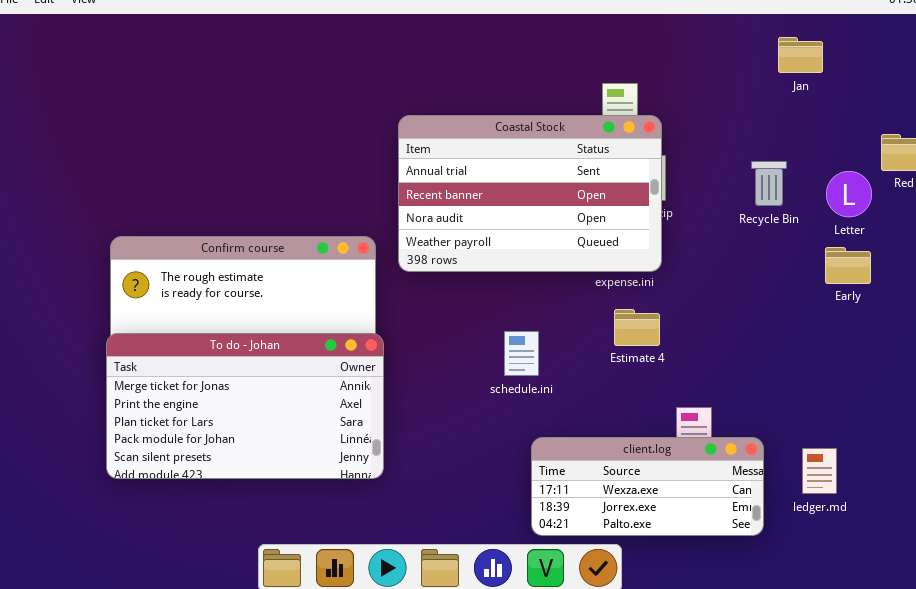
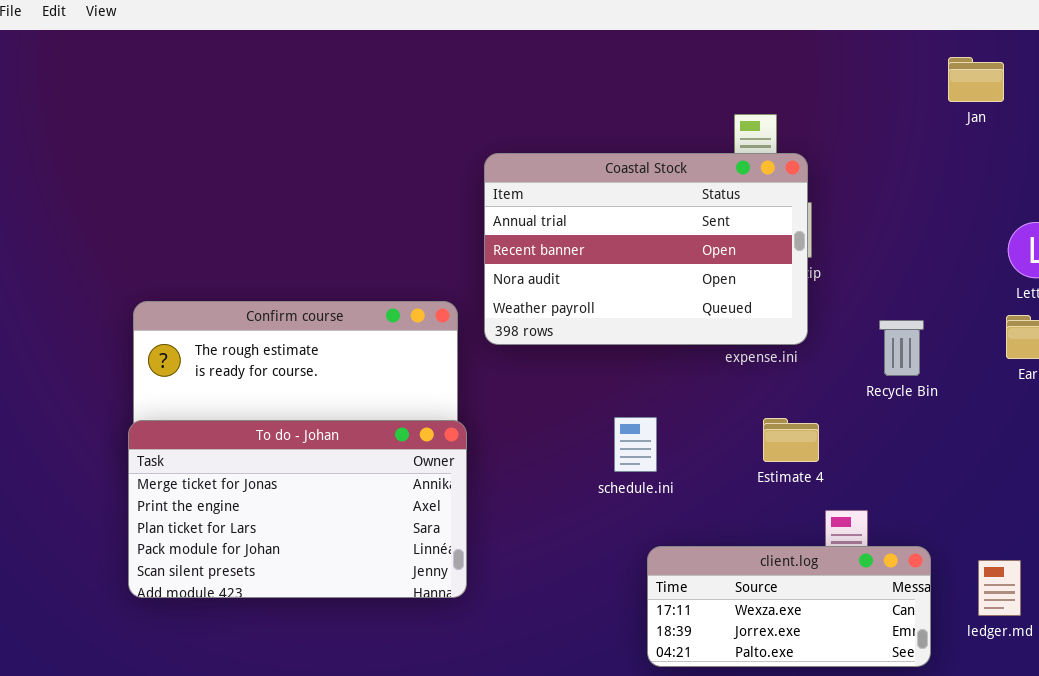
Recycle Bin: [751,161,787,206] -> [879,320,924,376], moved
Estimate 4: [614,309,660,346] -> [763,418,819,462], moved

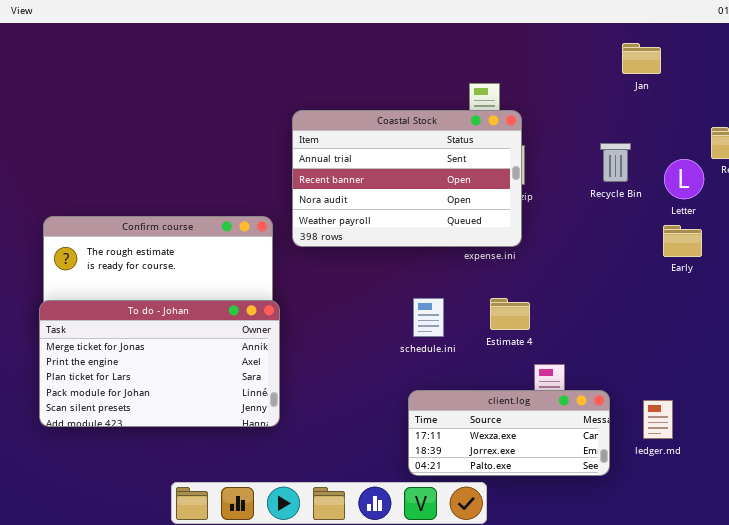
Recycle Bin: [879,320,924,376] -> [600,143,631,182], moved
schedule.ini: [614,417,657,472] -> [413,298,444,337], moved

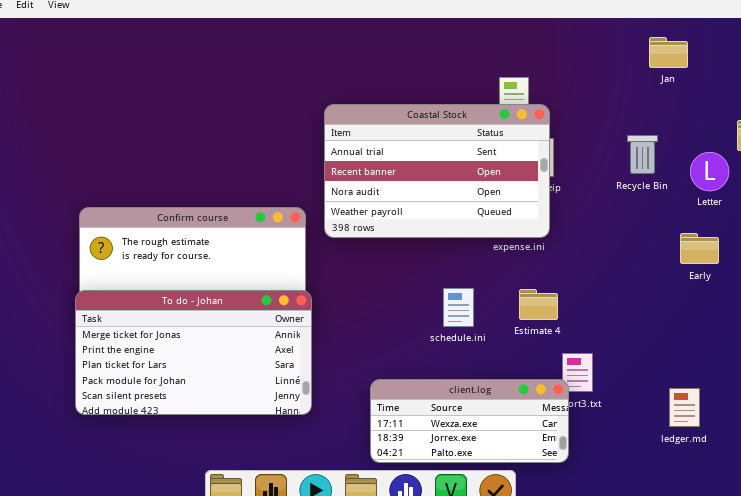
Early: [663,225,702,257] -> [680,233,719,264], moved
client.log: [408,390,610,476] -> [370,379,569,463], moved

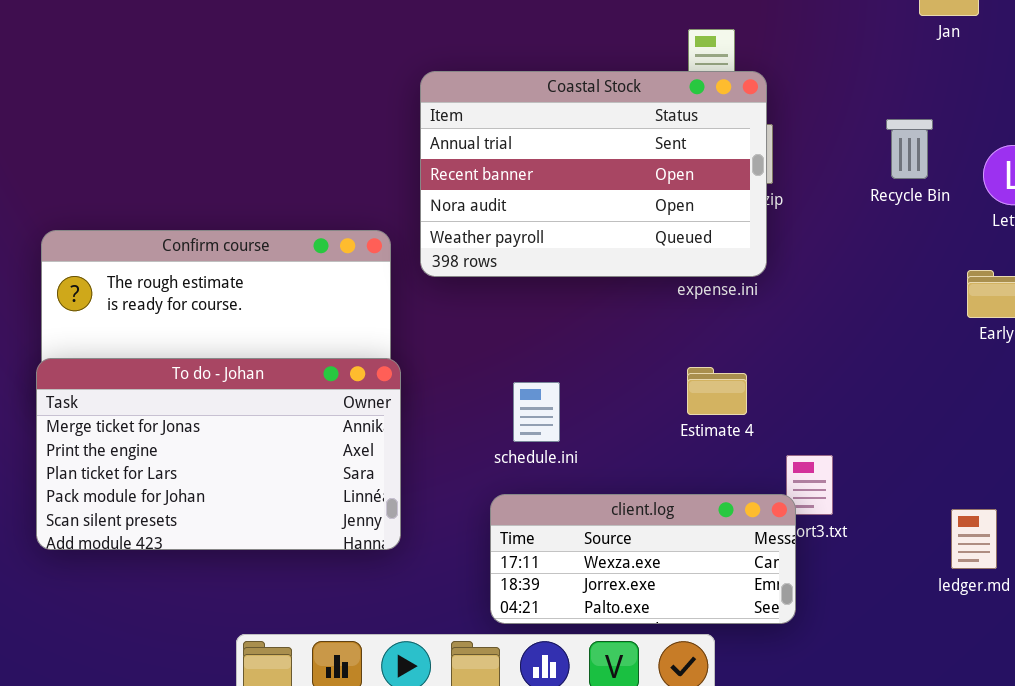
schedule.ini: [443,288,474,327] -> [513,382,560,442], moved
Estimate 4: [519,289,558,320] -> [687,367,747,415], moved

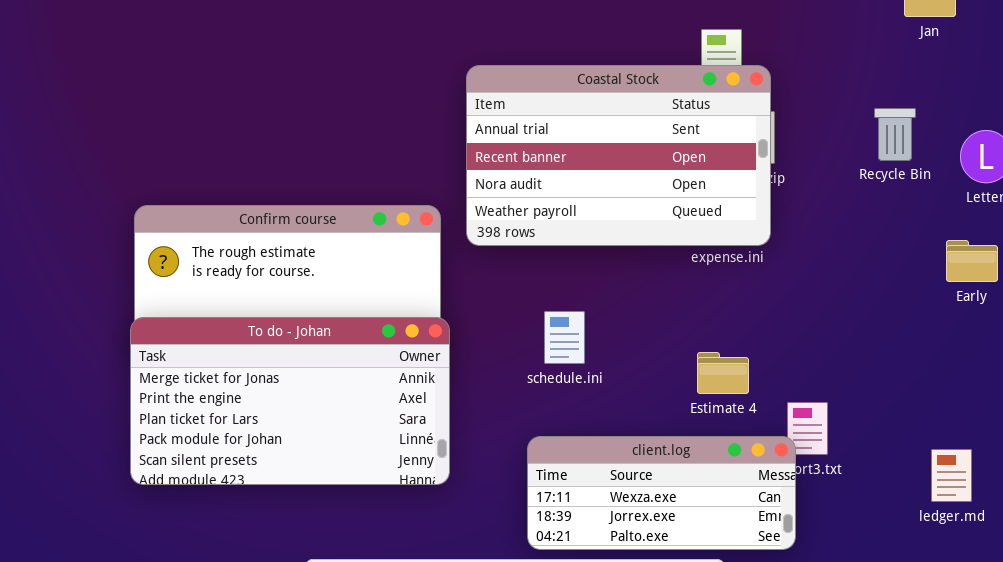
Estimate 4: [687,367,747,415] -> [697,352,749,394], moved
schedule.ini: [513,382,560,442] -> [544,311,585,364], moved

